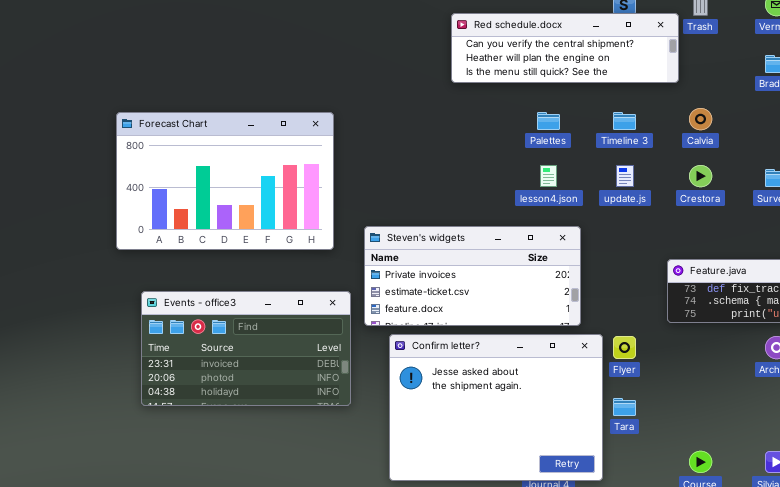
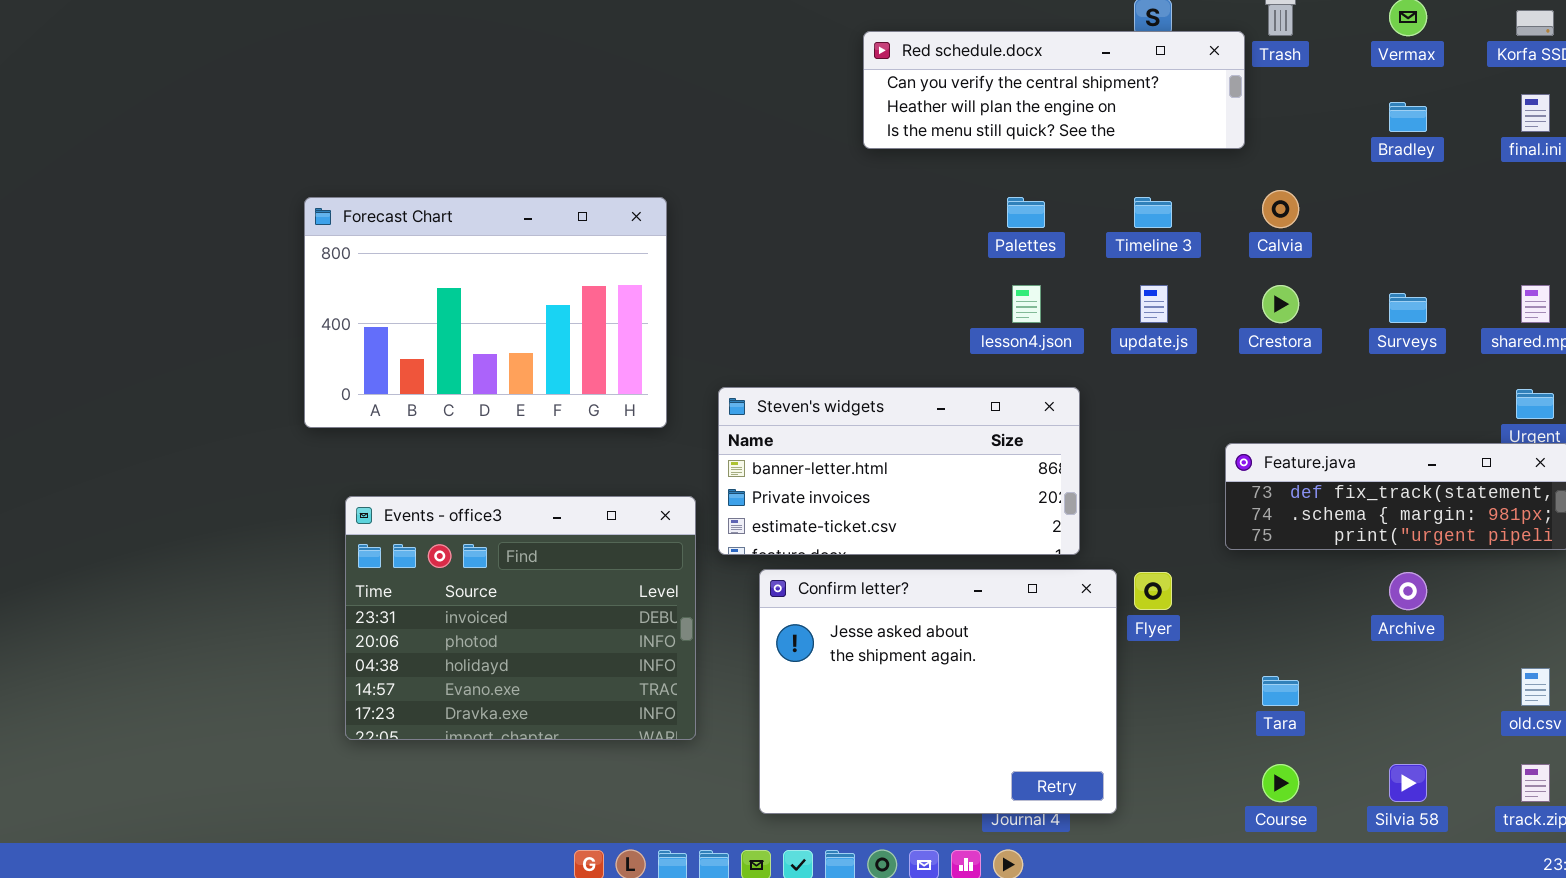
Steven's widgets: [364,226,581,326] -> [718,387,1080,555], scrolled up 1 row
Events - office3: [141,291,351,406] -> [345,496,696,740], resized
Tara: [613,398,636,416] -> [1262,676,1299,706], moved

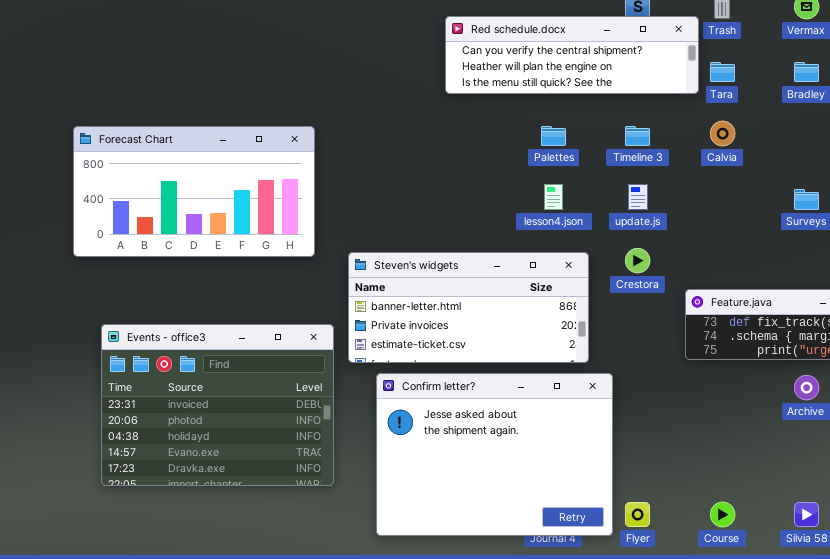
Forecast Chart: [304,197,667,428] -> [73,126,315,257], resized
Crestora: [1262,285,1299,323] -> [625,248,650,273], moved
Flyer: [1134,572,1172,610] -> [625,502,650,527], moved
Tara: [1262,676,1299,706] -> [710,62,735,82], moved

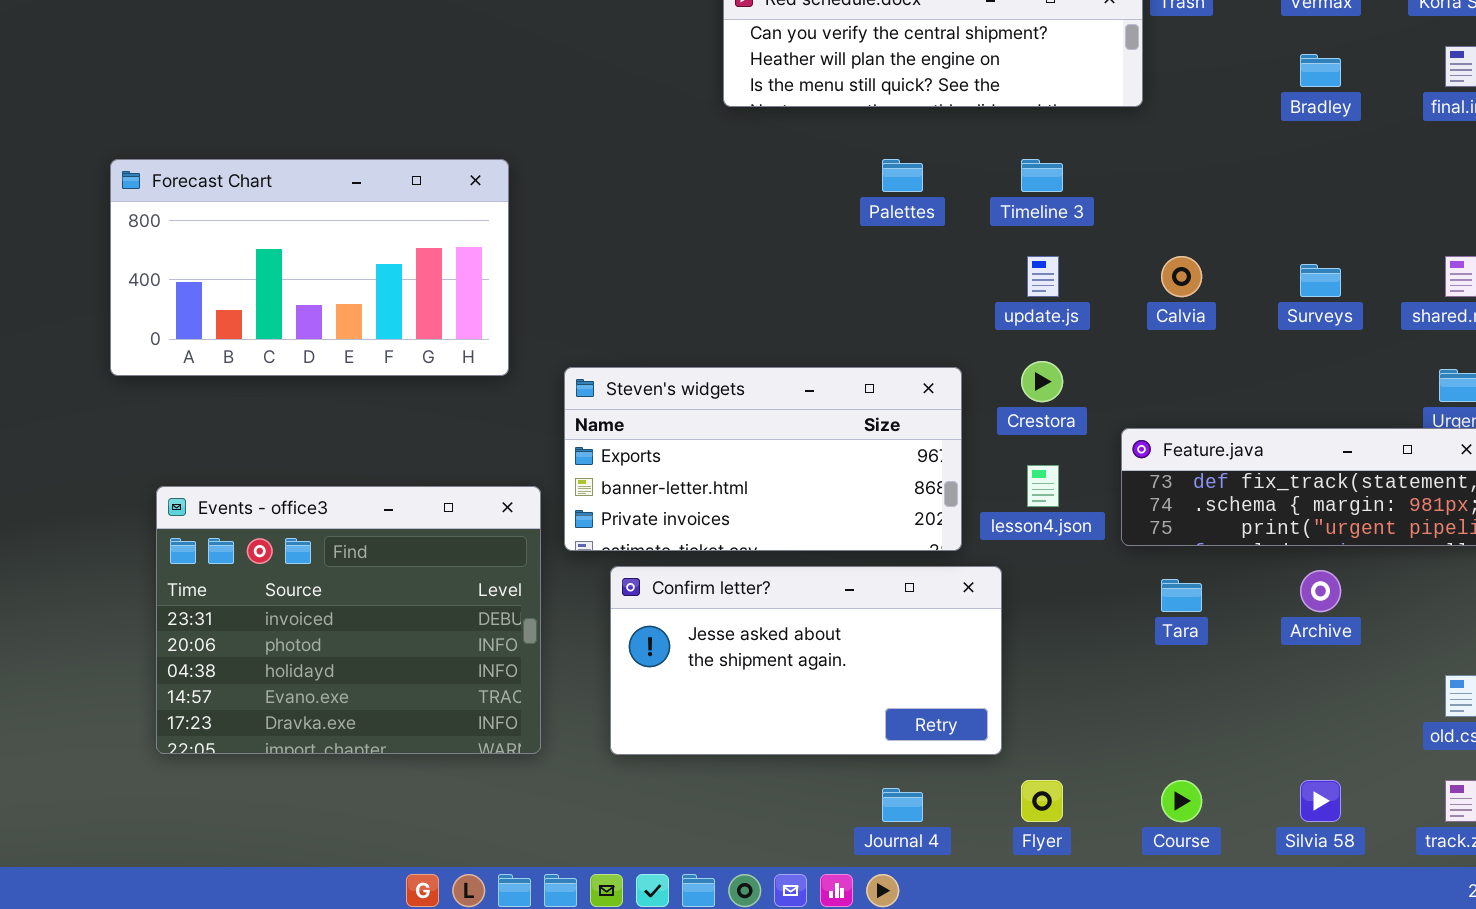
Tara: [710,62,735,82] -> [1161,579,1202,612], moved
Calvia: [710,121,735,146] -> [1161,256,1202,297], moved
lesson4.json: [544,184,563,210] -> [1027,465,1059,507], moved
Steven's widgets: [348,252,589,363] -> [564,367,962,551], scrolled up 1 row
Confirm letter?: [376,373,613,536] -> [610,566,1002,755], resized

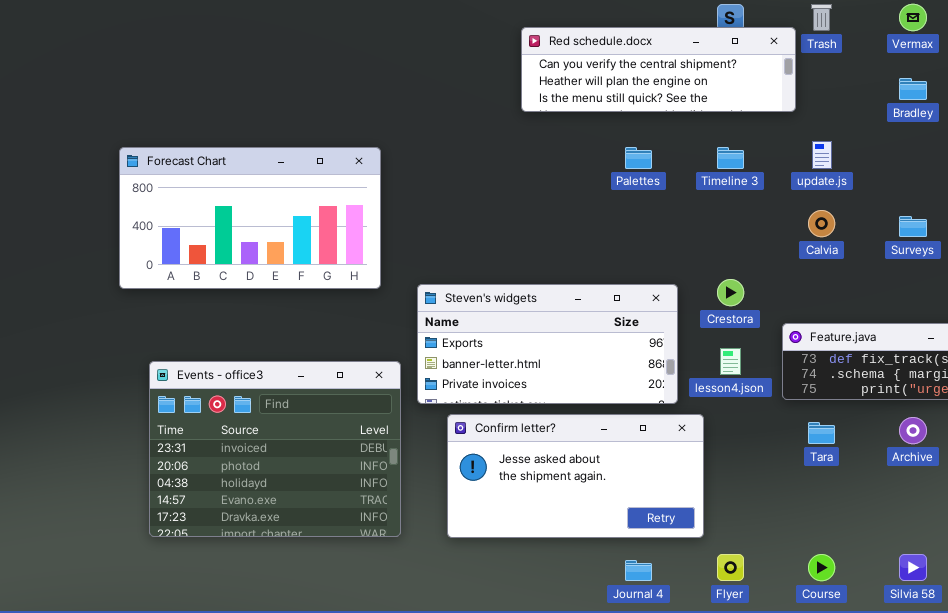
update.js: [1027,256,1059,297] -> [812,141,832,169], moved

